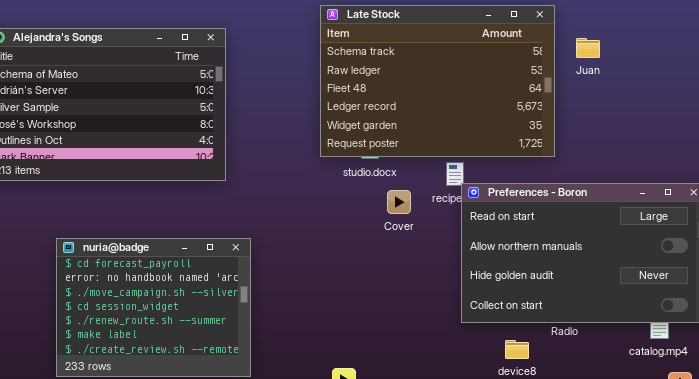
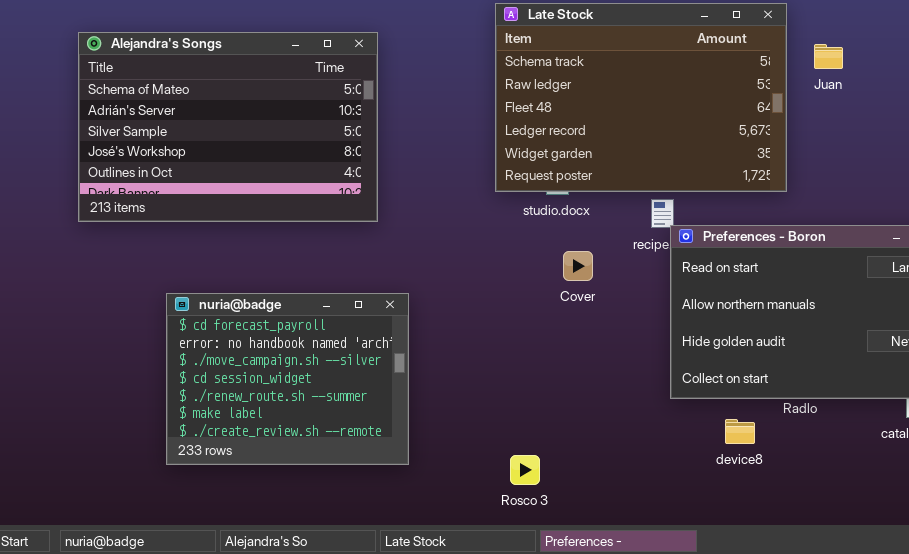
Cover: [387,190,411,214] -> [563,251,593,281], moved

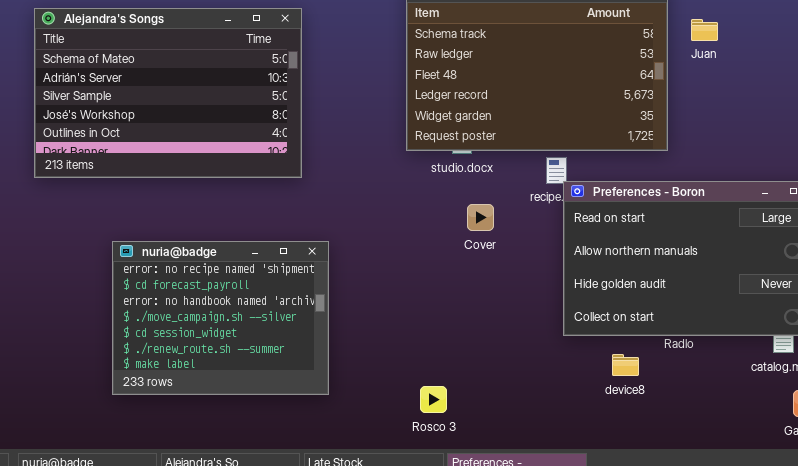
nuria@badge: [166,293,409,465] -> [112,241,329,395], scrolled up 1 row

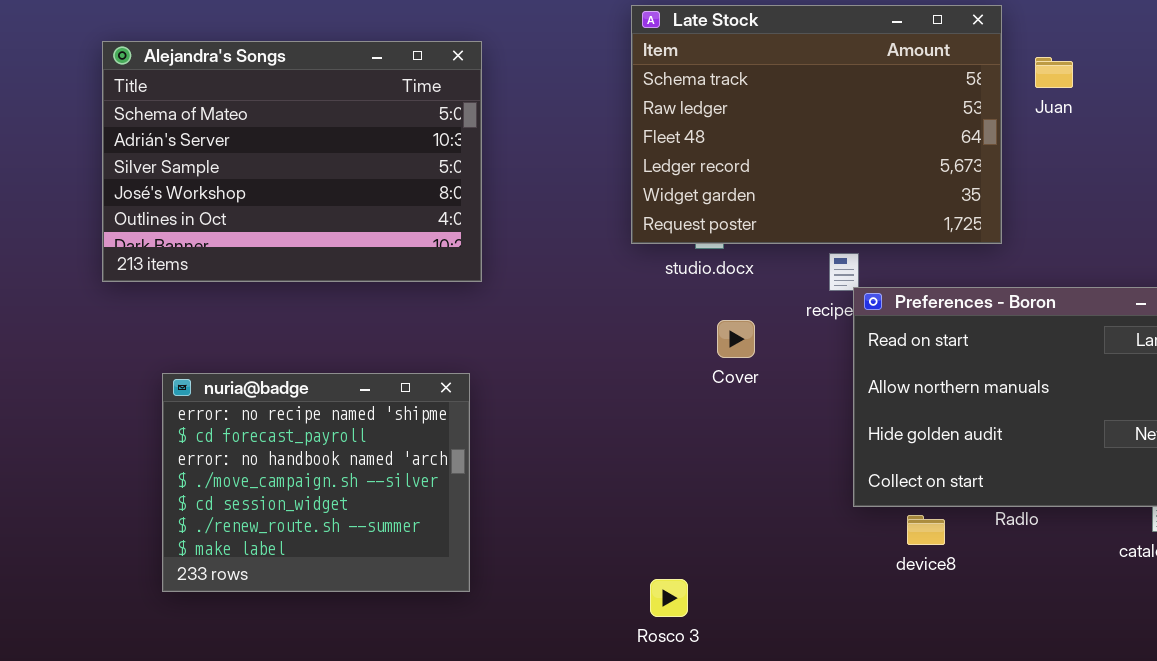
nuria@badge: [112,241,329,395] -> [162,373,470,592], moved
device8: [612,354,639,376] -> [907,515,945,545], moved

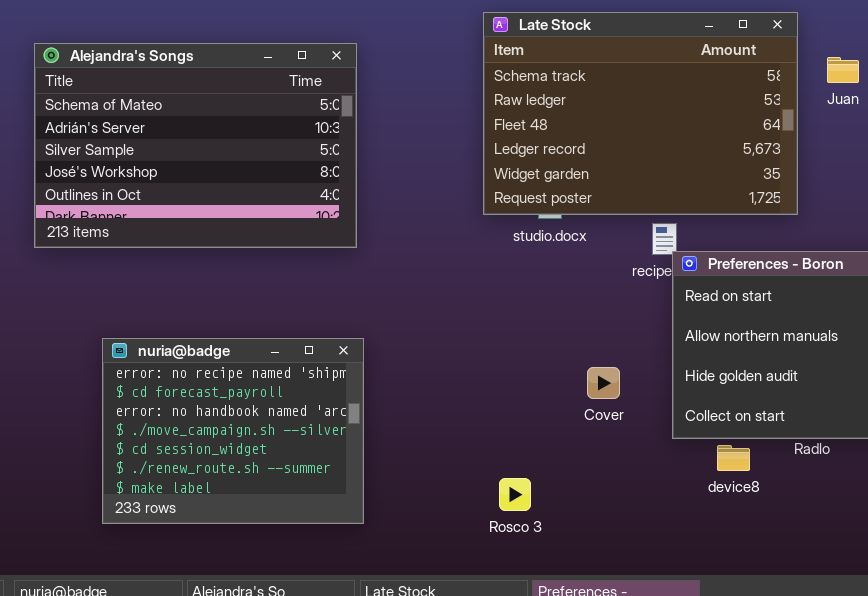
Cover: [717,320,755,358] -> [587,367,620,399], moved
nuria@badge: [162,373,470,592] -> [102,338,364,524], moved
Rosco 3: [650,579,688,617] -> [499,478,531,511], moved

